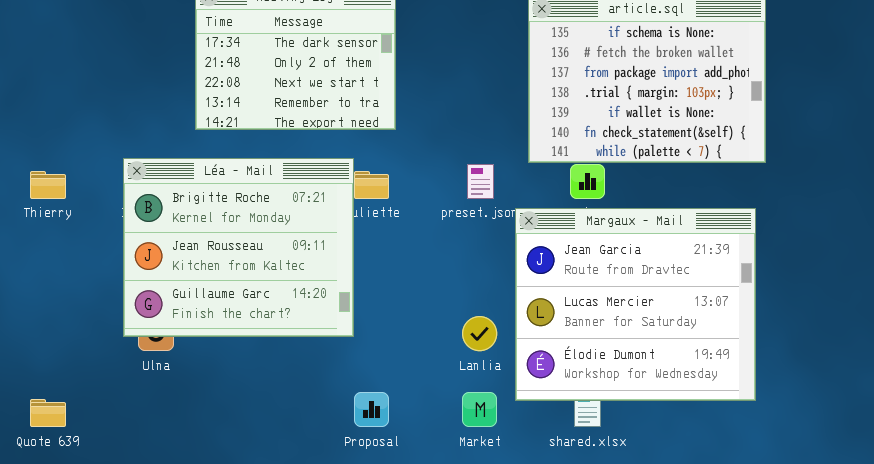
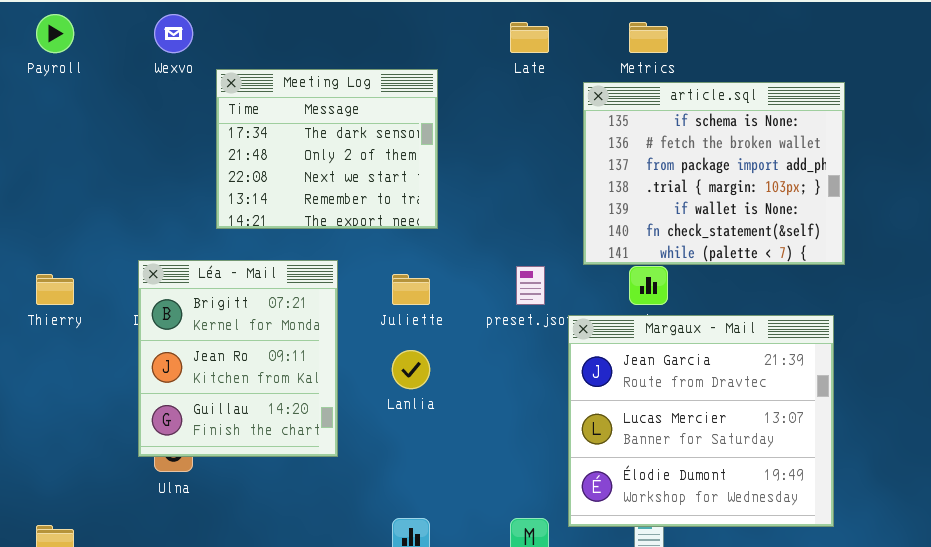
Léa - Mail: [123,158,354,337] -> [138,260,338,457], resized
Lanlia: [462,316,497,351] -> [392,350,430,389], moved

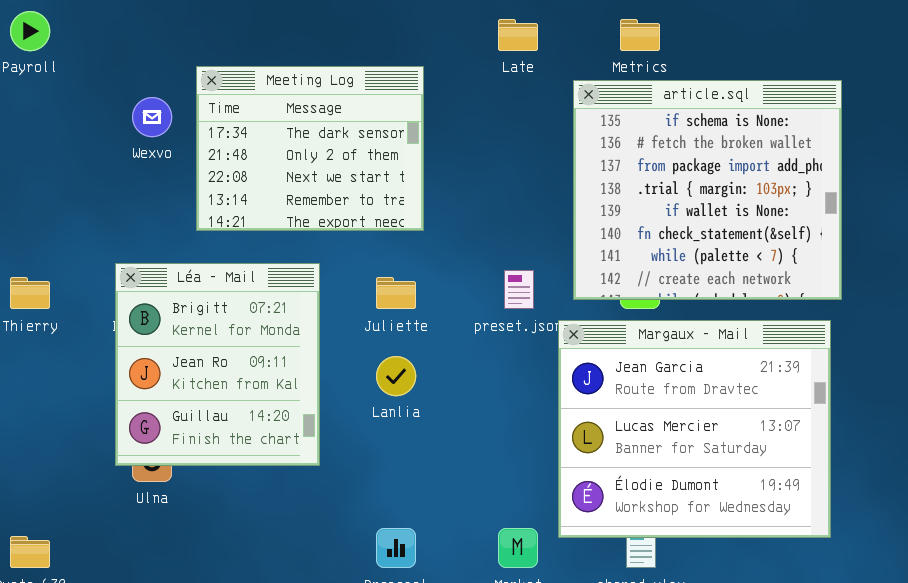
Wexvo: [154,14,193,53] -> [132,97,172,137], moved
article.sql: [583,82,845,265] -> [573,80,842,300], resized

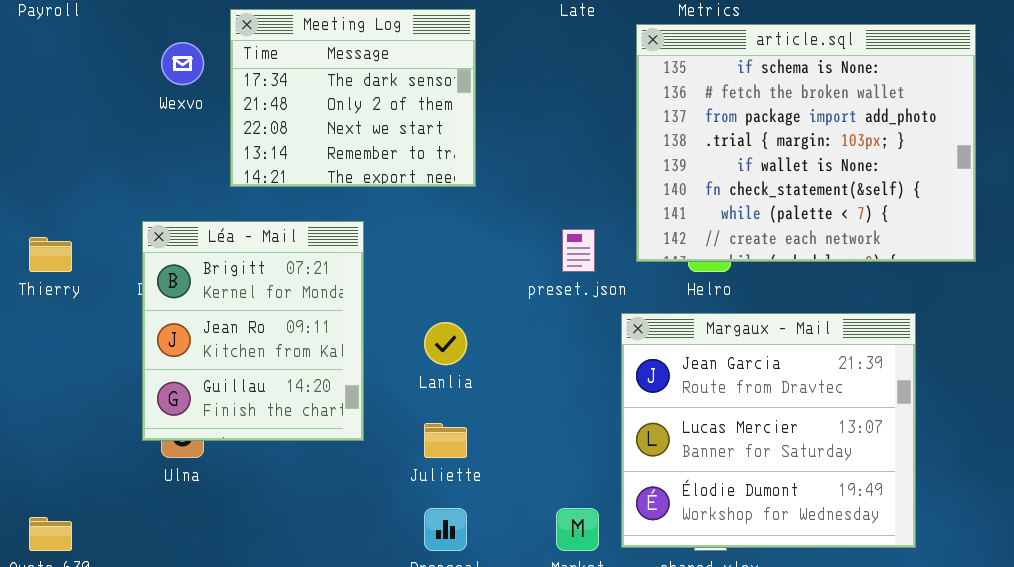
article.sql: [573,80,842,300] -> [636,24,976,262], resized
Juliette: [376,277,416,309] -> [424,423,467,458], moved
Margaux - Mail: [558,320,831,538] -> [621,313,916,548], moved

